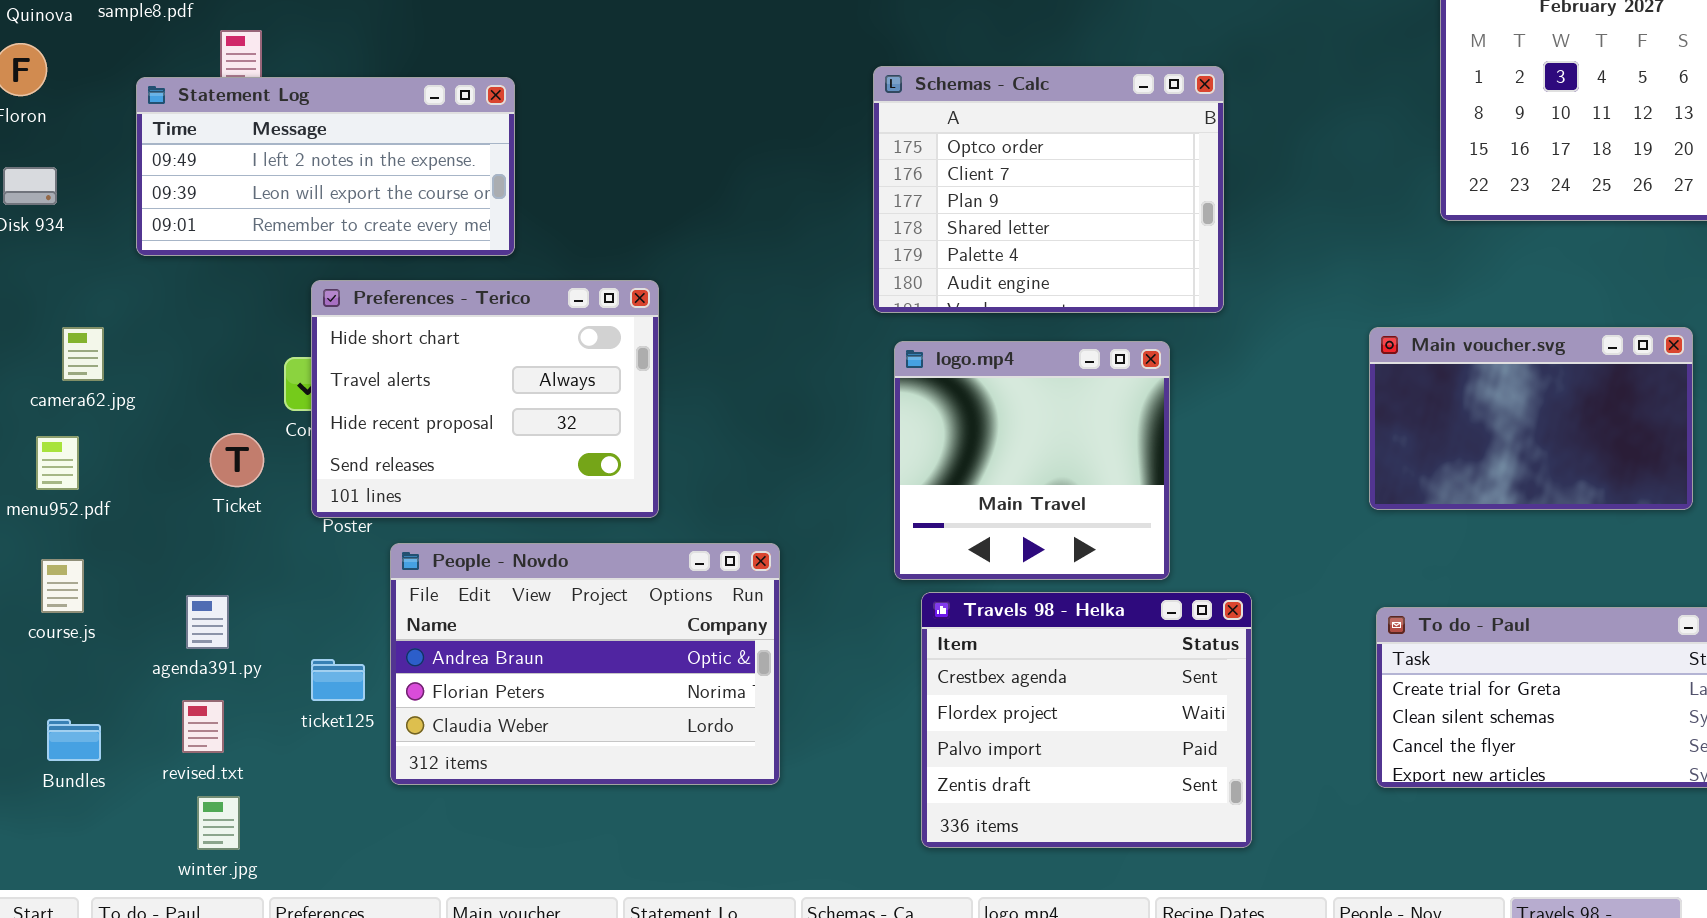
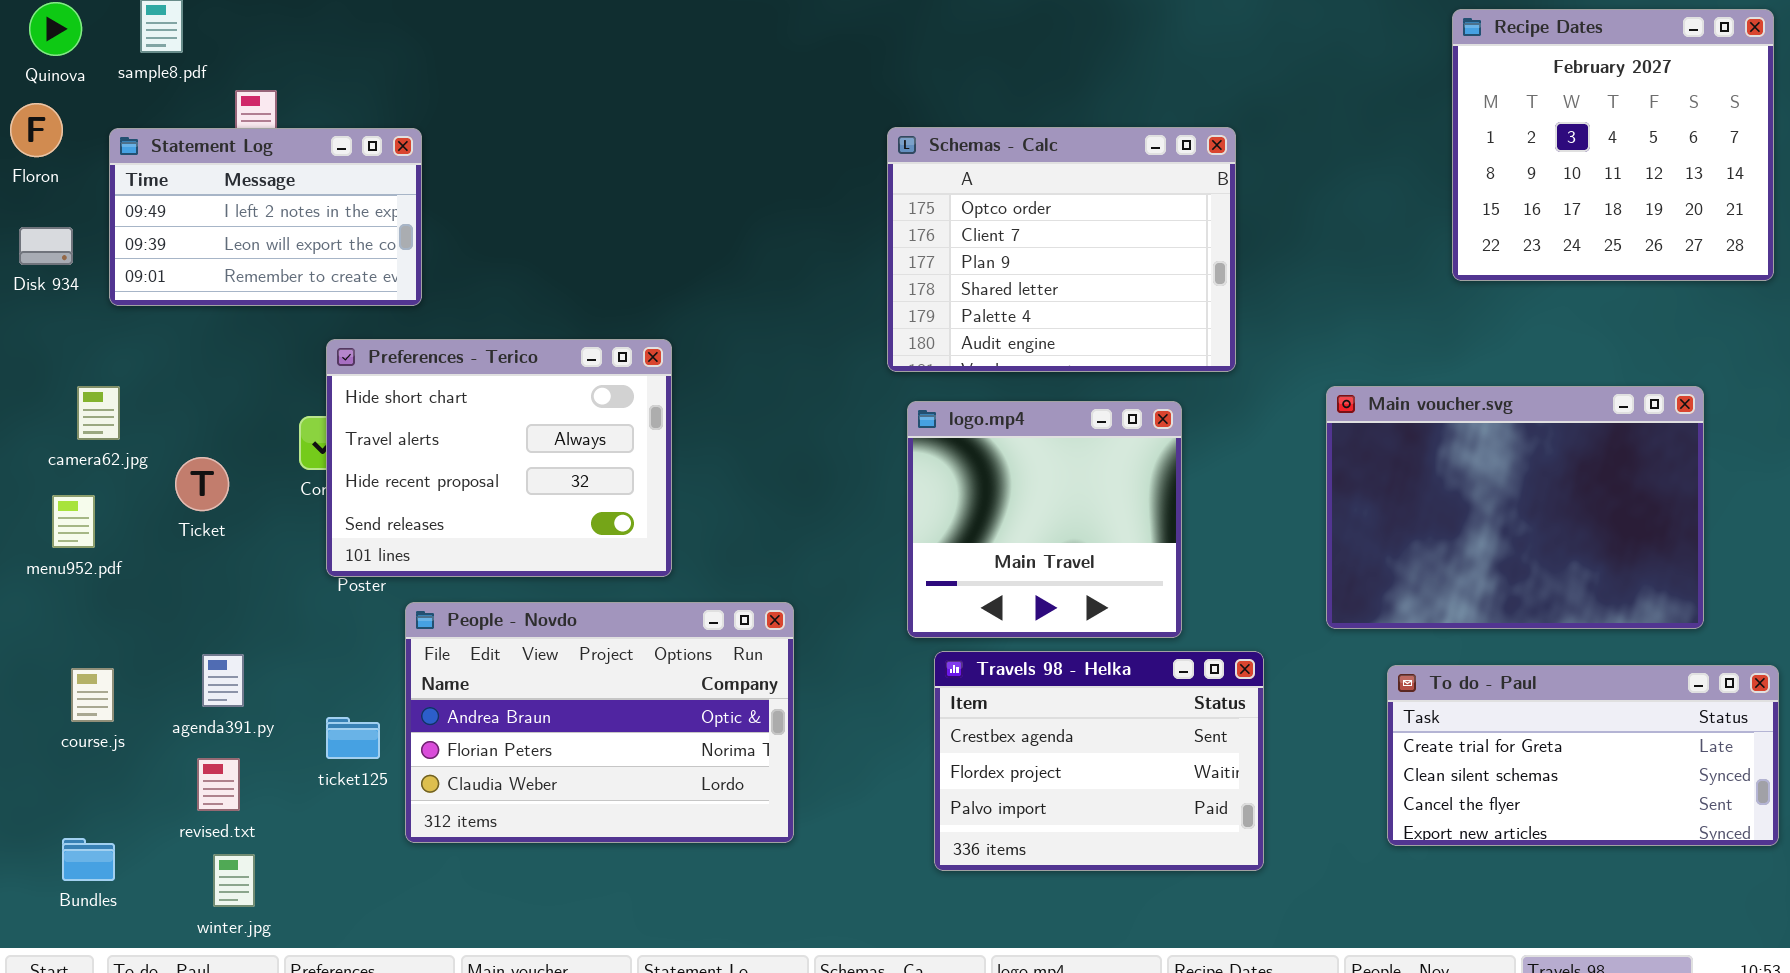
Statement Log: [136,77,515,256] -> [109,128,422,306], moved, resized
Main voucher.svg: [1369,327,1693,510] -> [1326,386,1704,629], resized
Ticket: [210,433,264,487] -> [175,457,229,511], moved
course.js: [41,559,84,613] -> [71,668,114,722], moved
Travels 98 - Helka: [921,592,1252,848] -> [934,651,1264,871], resized
Bundles: [47,719,101,761] -> [62,838,115,881], moved

